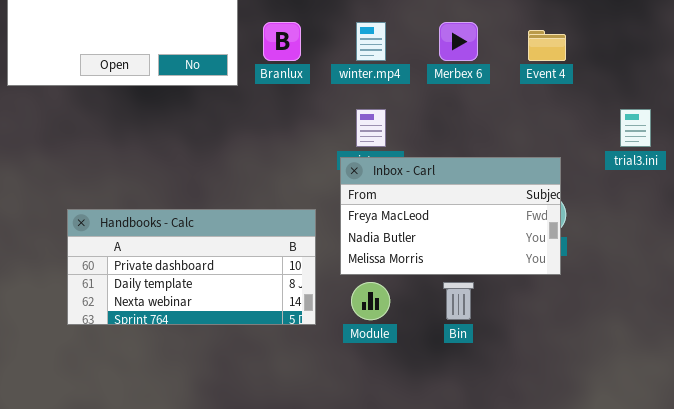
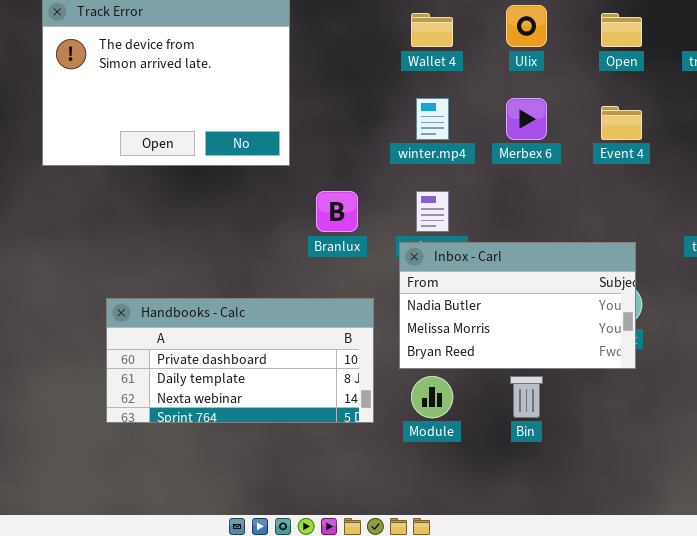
Branlux: [263,22,301,61] -> [316,191,358,232], moved
Inbox - Carl: [340,157,561,275] -> [399,242,636,369], scrolled down 1 row

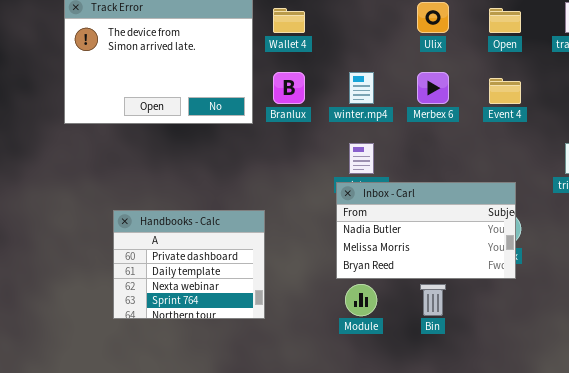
Wallet 4: [411,13,453,47] -> [273,8,305,33], moved
Branlux: [316,191,358,232] -> [273,72,305,104], moved
Handbooks - Calc: [106,298,374,423] -> [113,210,265,319], resized

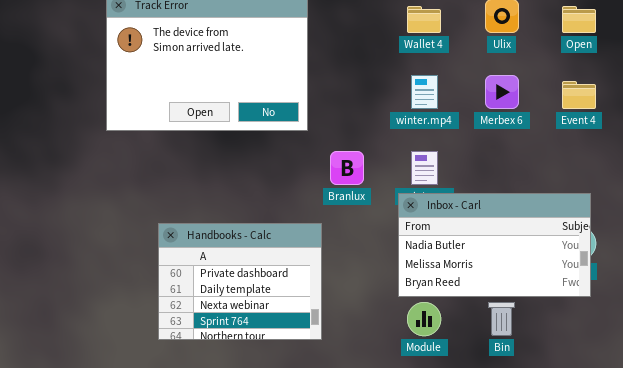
Wallet 4: [273,8,305,33] -> [407,6,441,33], moved
Branlux: [273,72,305,104] -> [330,151,364,185], moved

